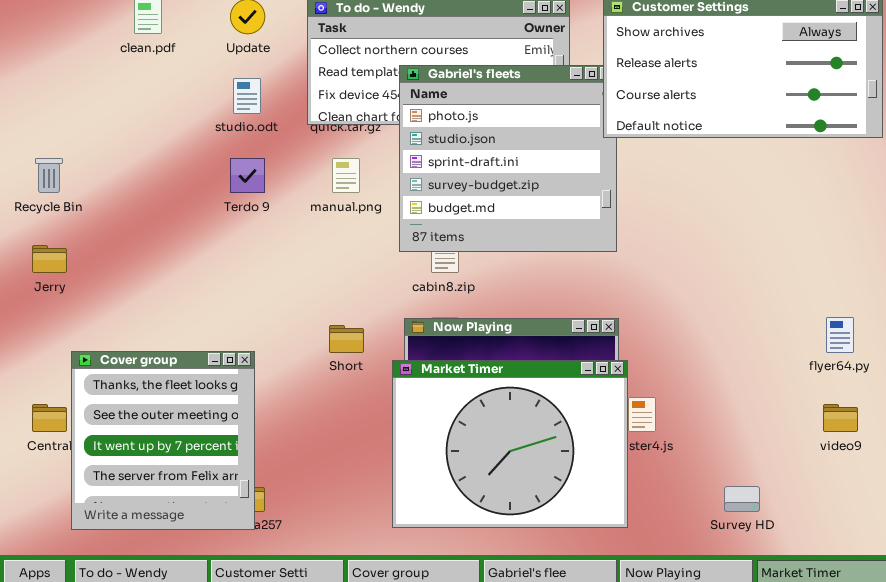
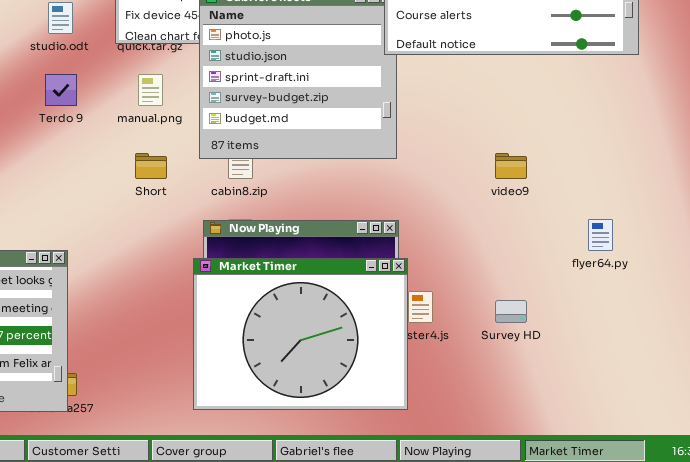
Short: [329,325,364,353] -> [135,153,167,179], moved
video9: [823,404,858,432] -> [495,153,527,179], moved
Survey HD: [724,486,760,512] -> [495,300,527,323], moved

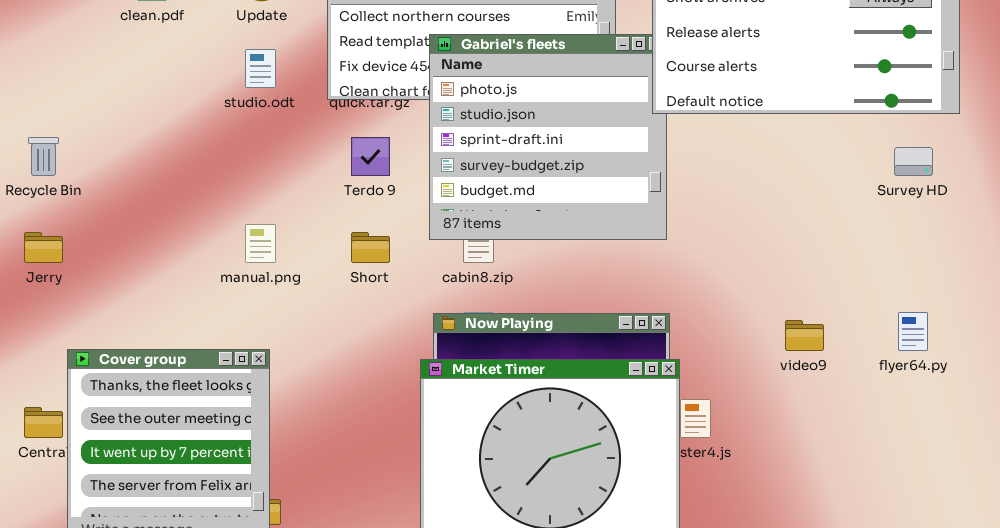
Terdo 9: [45,74,77,106] -> [351,137,390,176], moved
manual.png: [138,74,163,106] -> [245,224,276,263], moved
video9: [495,153,527,179] -> [785,320,824,351], moved
Survey HD: [495,300,527,323] -> [894,147,933,176], moved

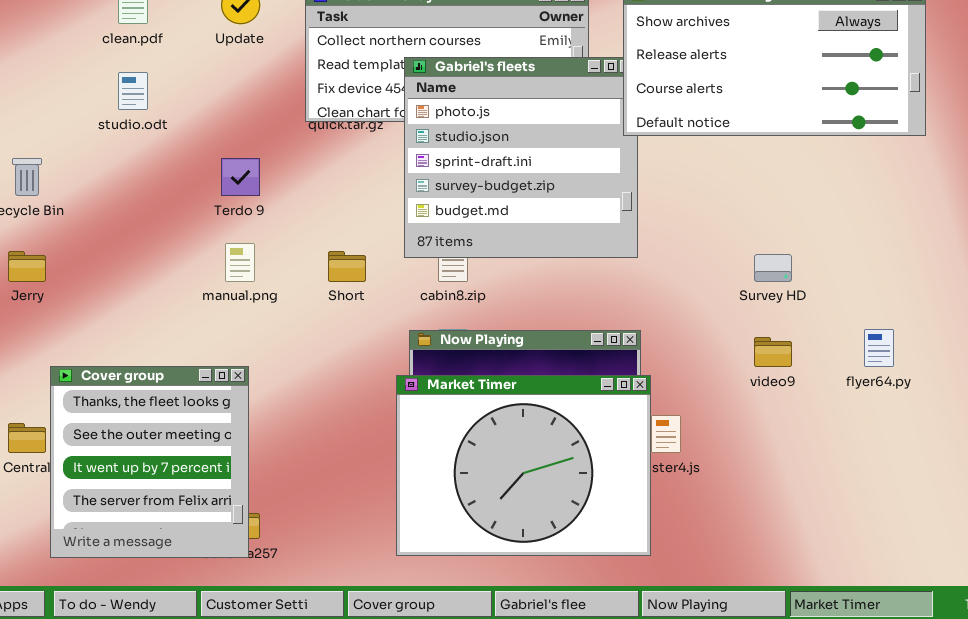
studio.odt: [245,49,276,88] -> [118,72,148,110], moved
Terdo 9: [351,137,390,176] -> [221,158,260,196], moved
Survey HD: [894,147,933,176] -> [754,254,792,282], moved

